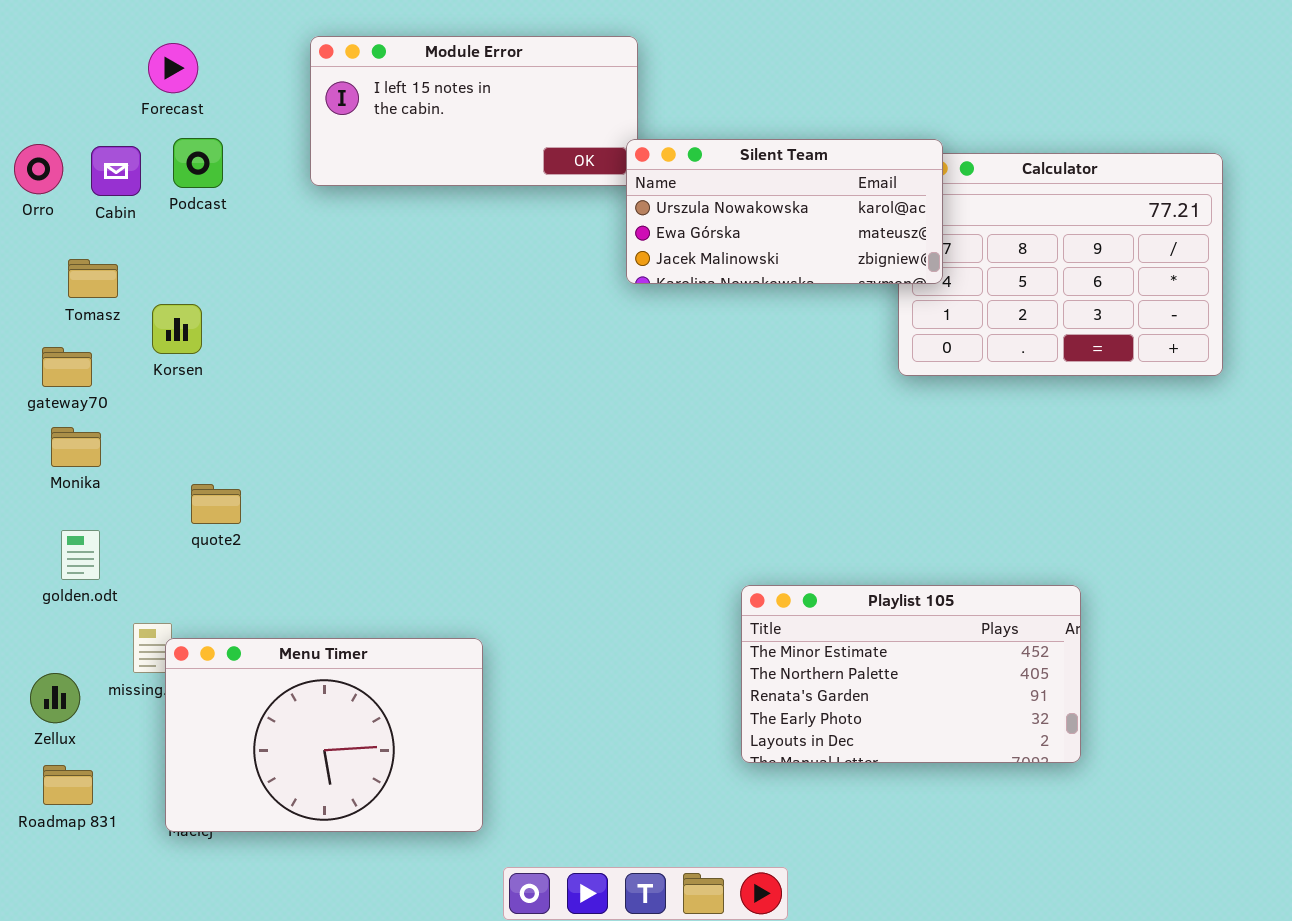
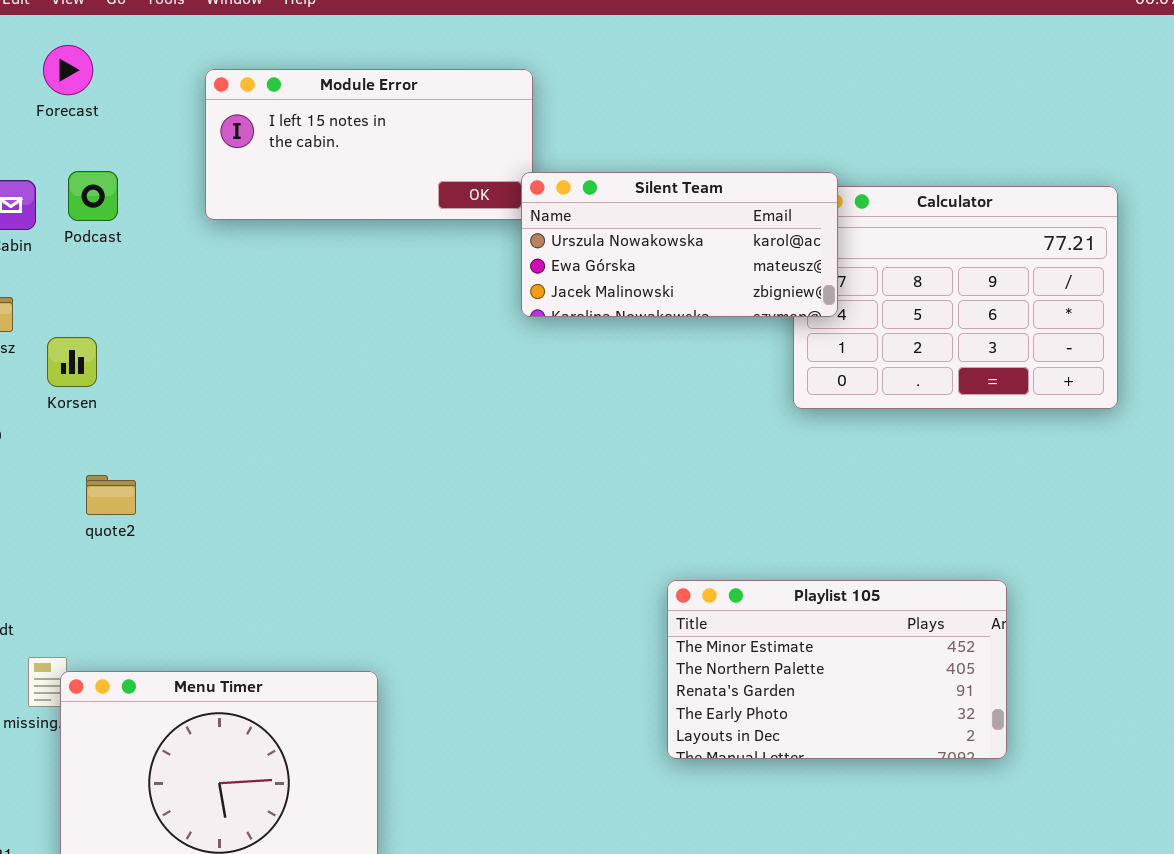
Forecast: [148,43,198,93] -> [43,45,93,95], moved
quote2: [191,484,241,524] -> [86,475,136,515], moved
Playlist 105: [741,585,1081,763] -> [667,580,1007,759], moved

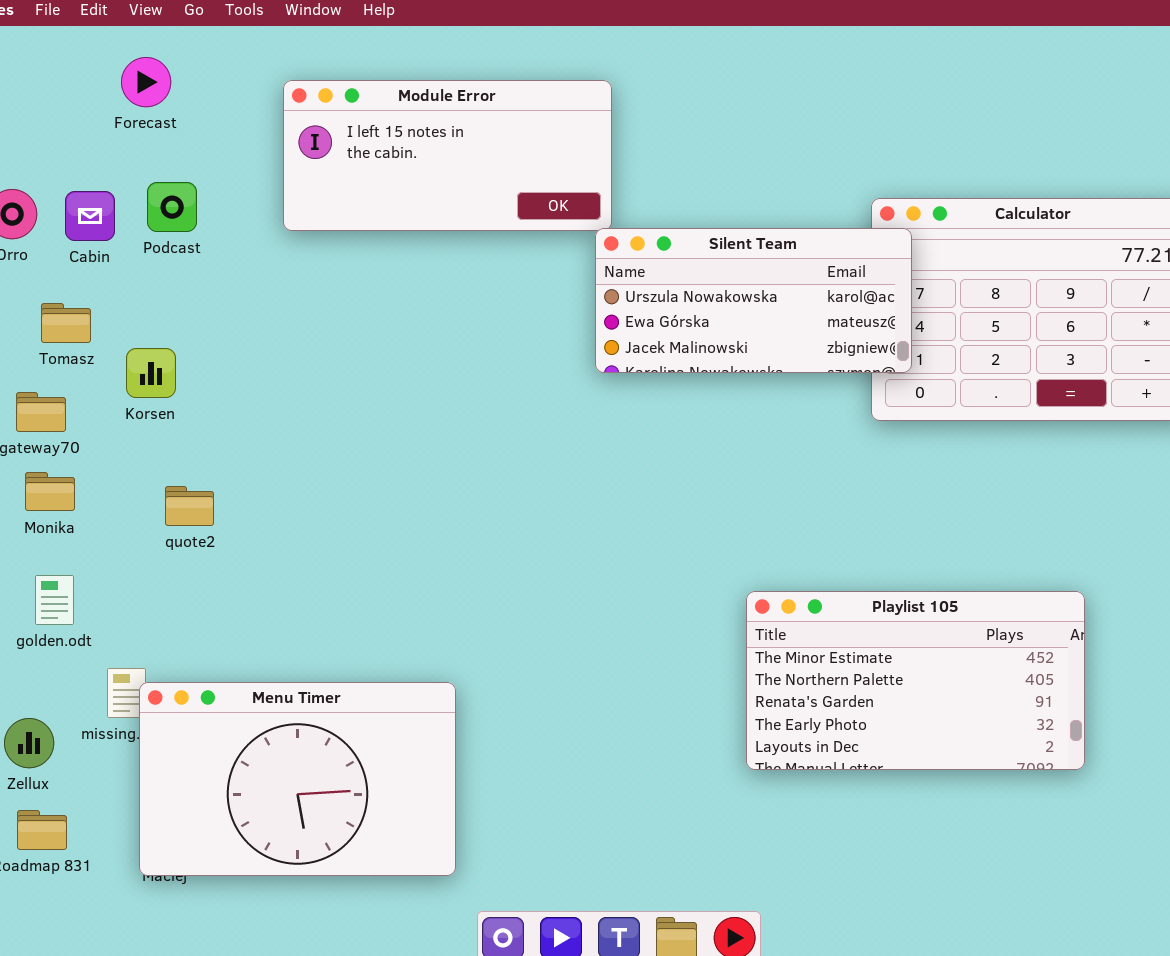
Silent Team: [521,172,838,317] -> [595,228,912,373], moved

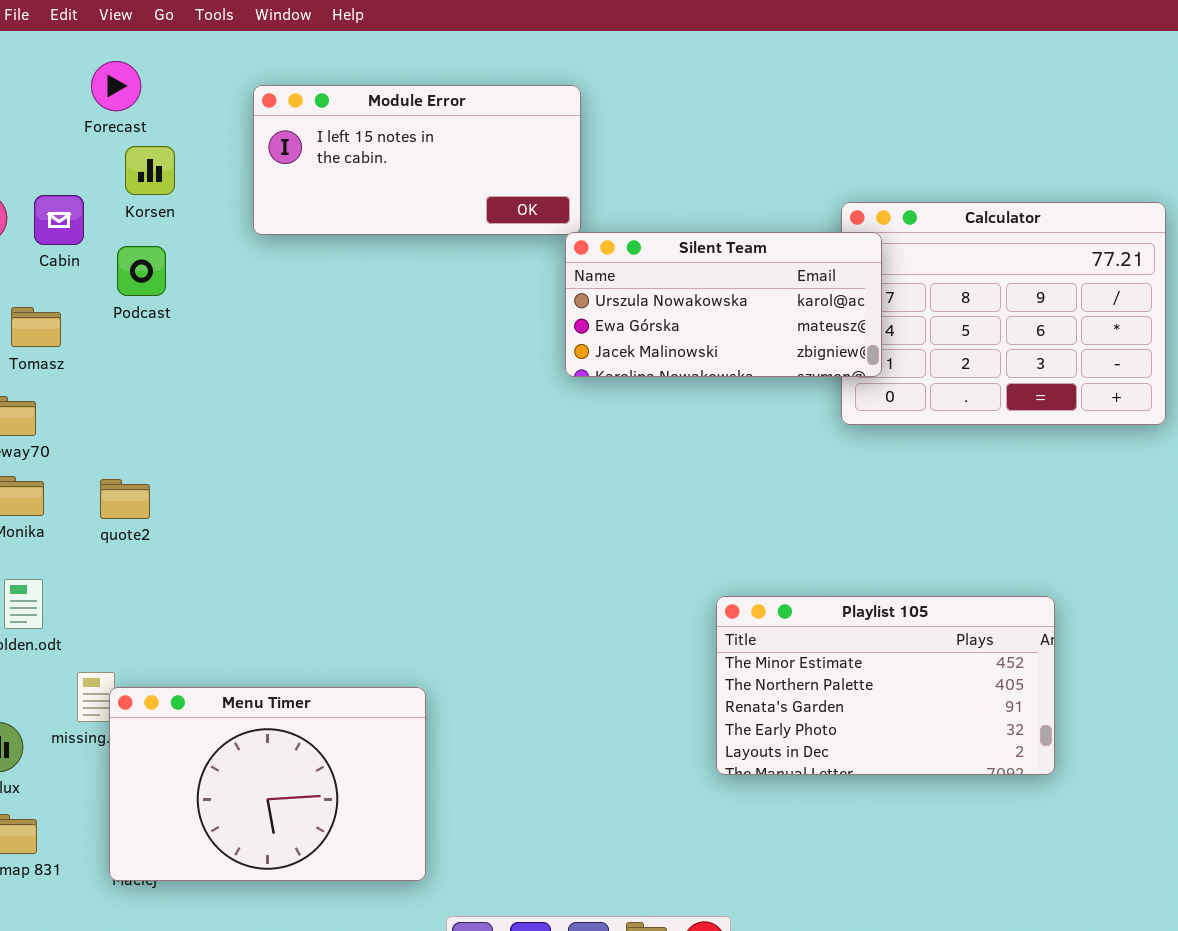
Podcast: [147,182,197,232] -> [117,246,166,296], moved
Korsen: [126,348,176,398] -> [125,146,175,195], moved
quote2: [165,486,214,526] -> [100,479,150,519], moved

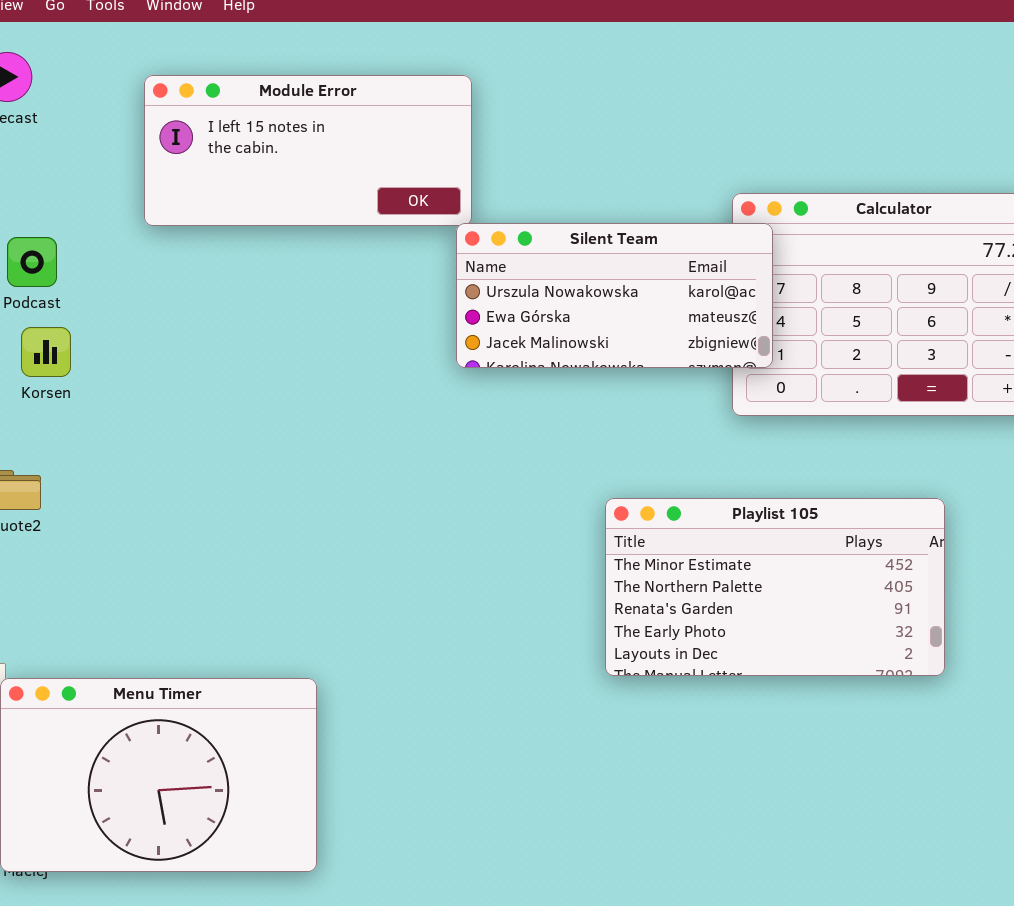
Korsen: [125,146,175,195] -> [21,327,71,377], moved
Playlist 105: [716,596,1055,775] -> [605,498,945,676], moved

